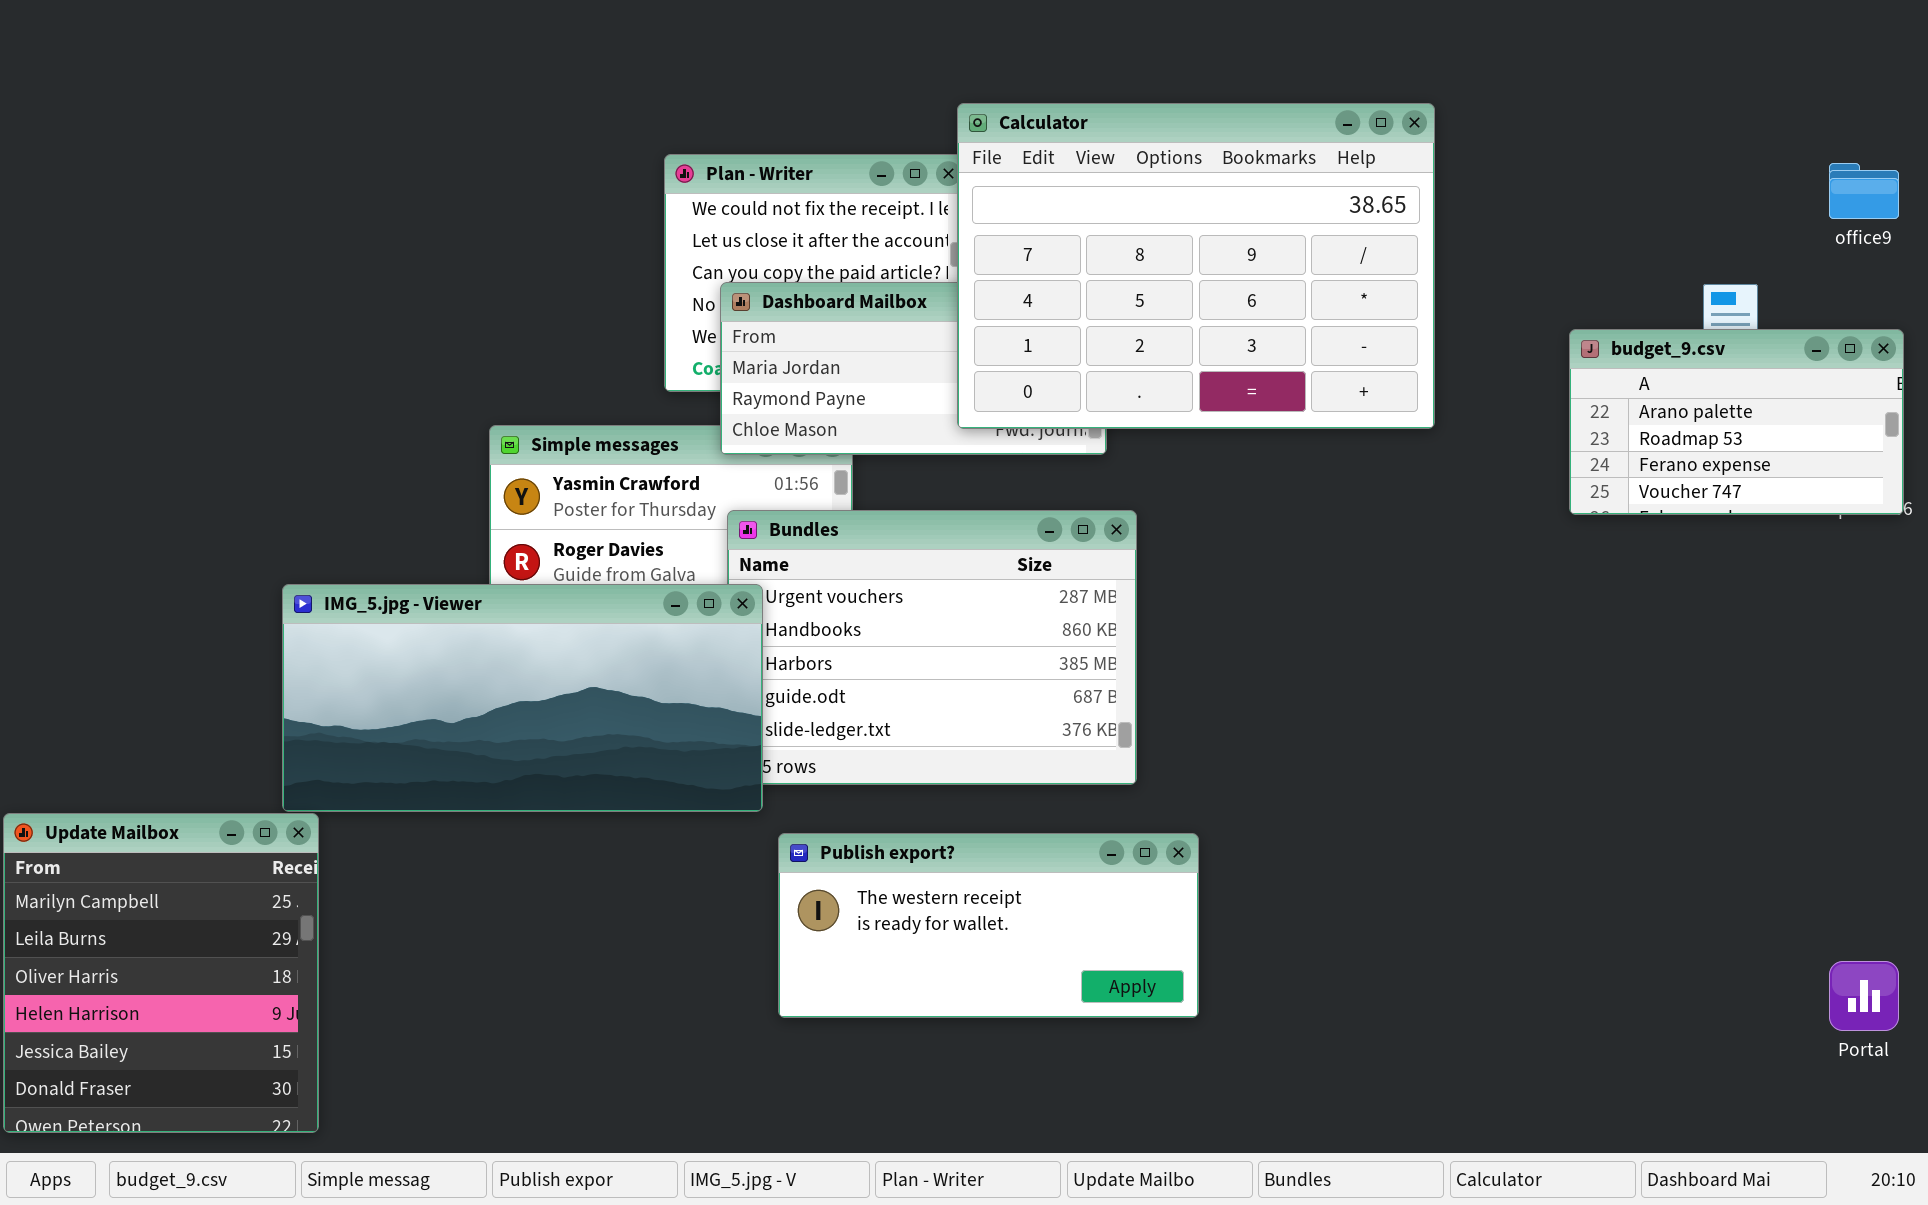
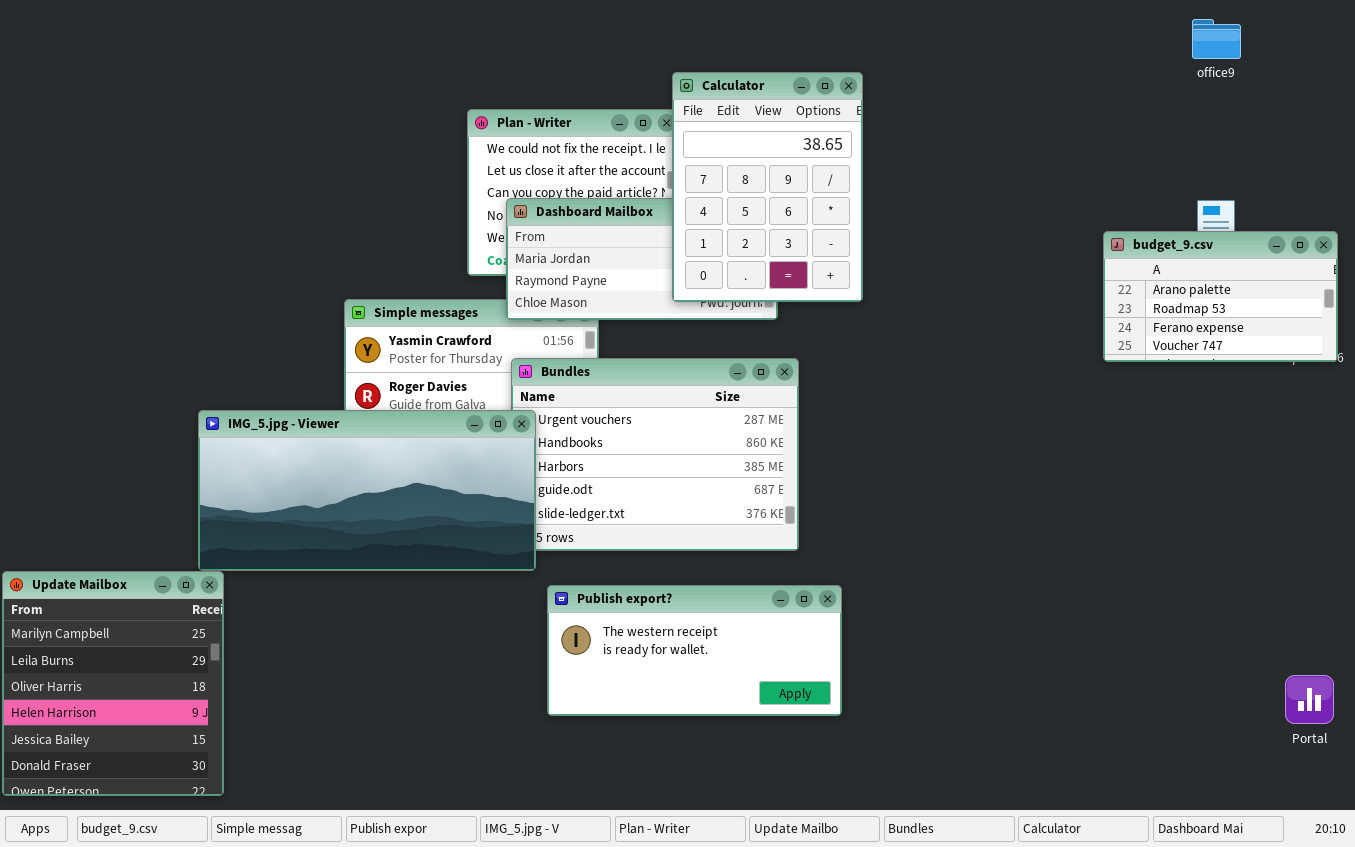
Calculator: [957,103,1435,429] -> [672,72,863,302], resized
office9: [1829,163,1899,219] -> [1192,19,1241,59], moved

